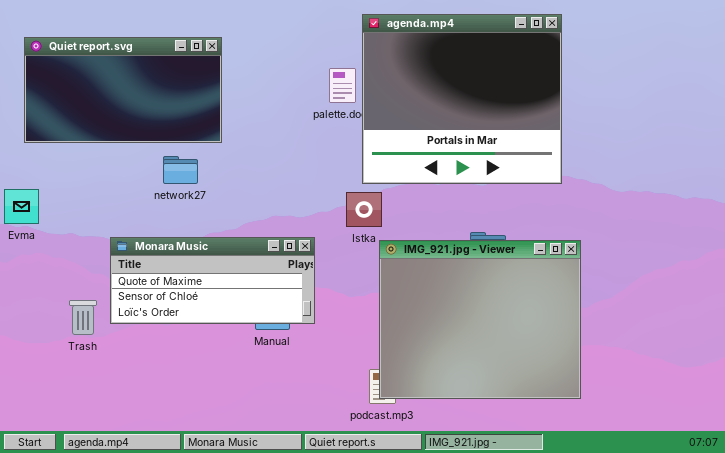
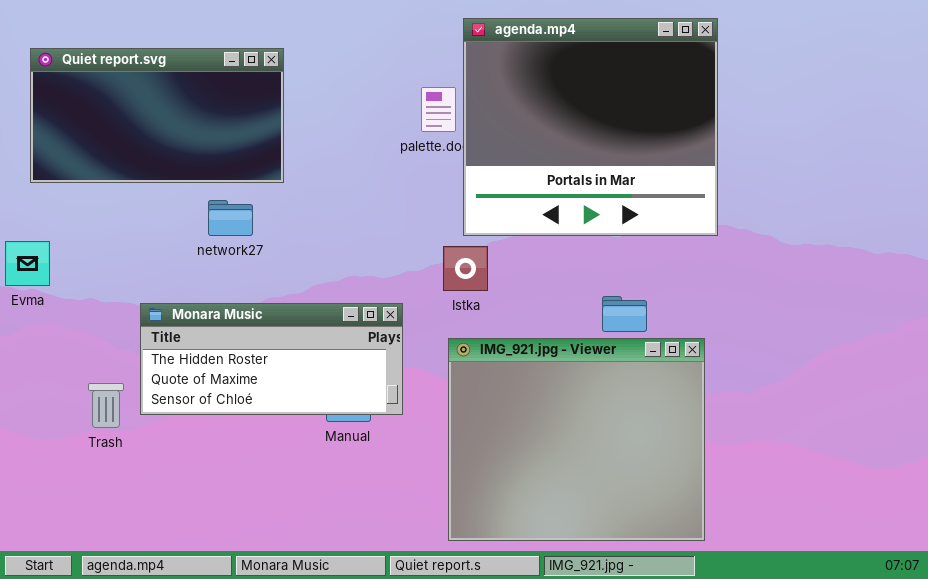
Monara Music: [110,237,315,324] -> [140,303,403,415], scrolled up 1 row
IMG_921.jpg - Viewer: [379,240,581,399] -> [448,338,705,541], moved

